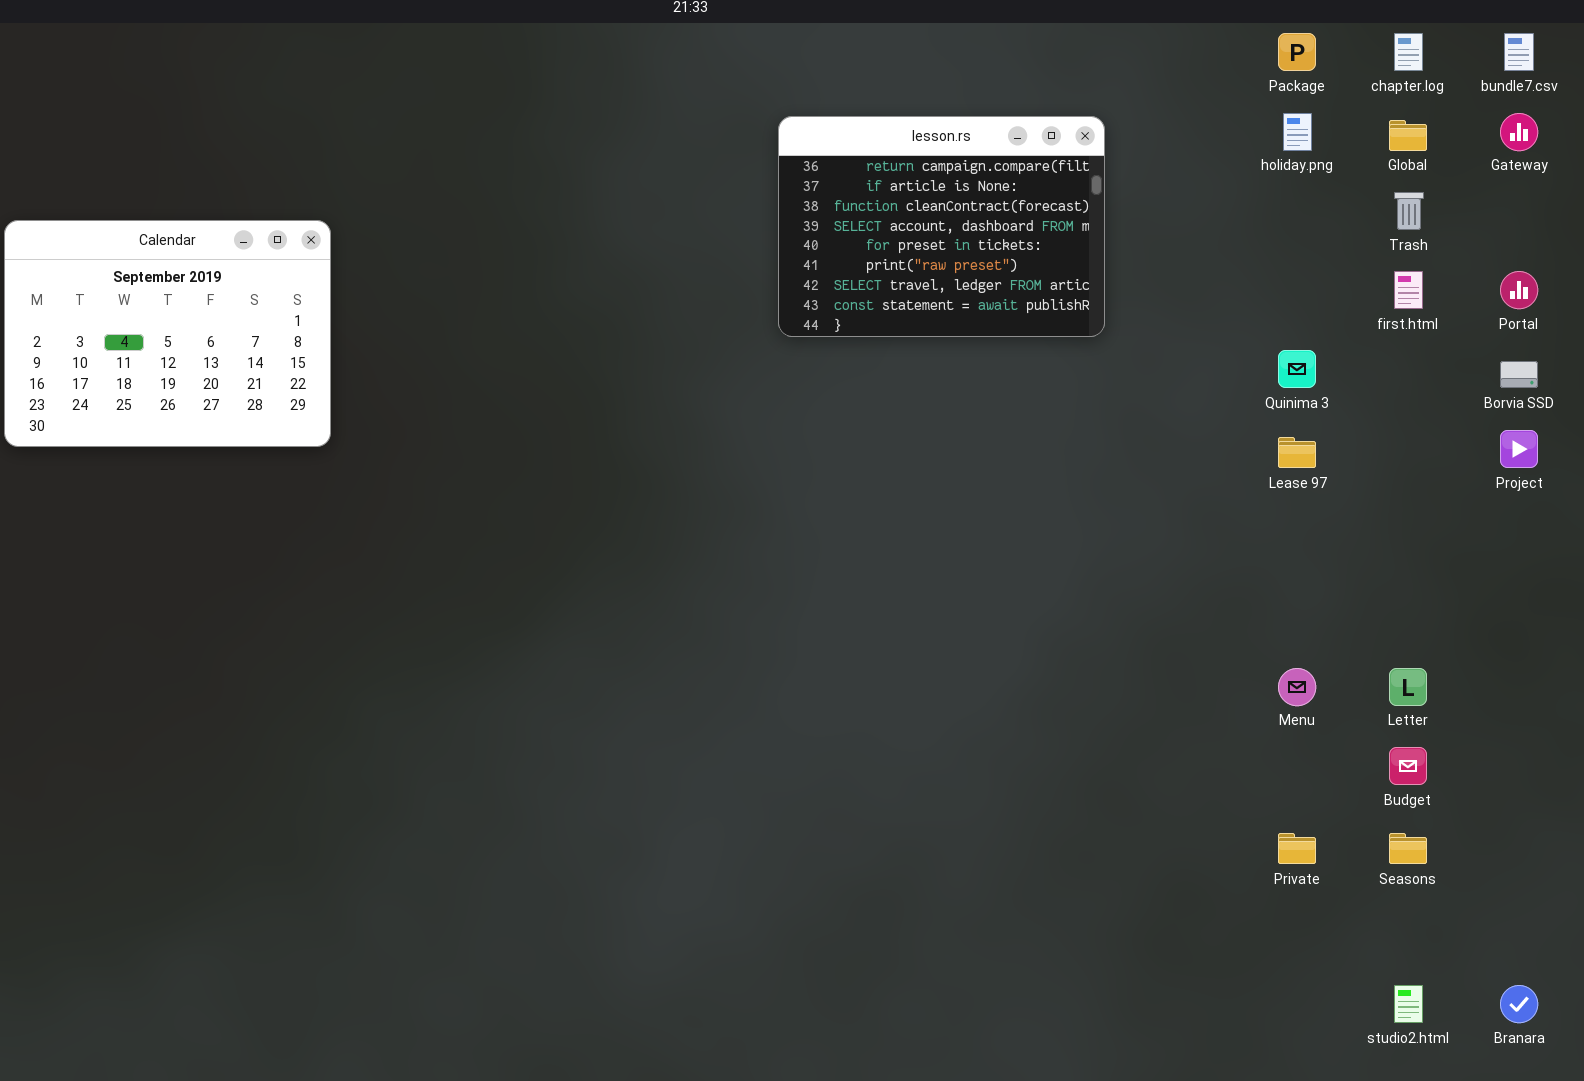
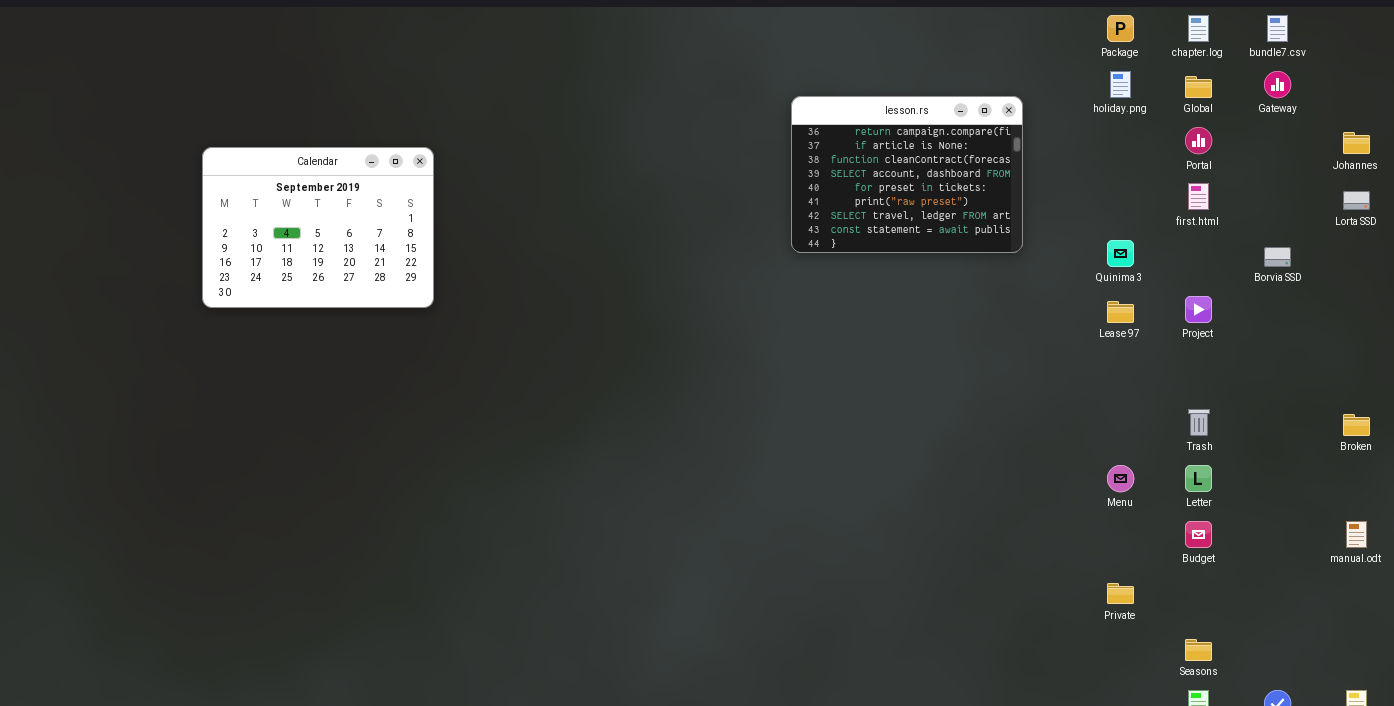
lesson.rs: [778,116,1105,337] -> [791,96,1023,253], moved
Trash: [1394,192,1424,230] -> [1188,409,1210,436], moved
Portal: [1500,271,1538,309] -> [1185,127,1212,154], moved
Project: [1500,430,1538,468] -> [1185,296,1212,323], moved
Seasons: [1389,833,1427,864] -> [1185,639,1212,661], moved

